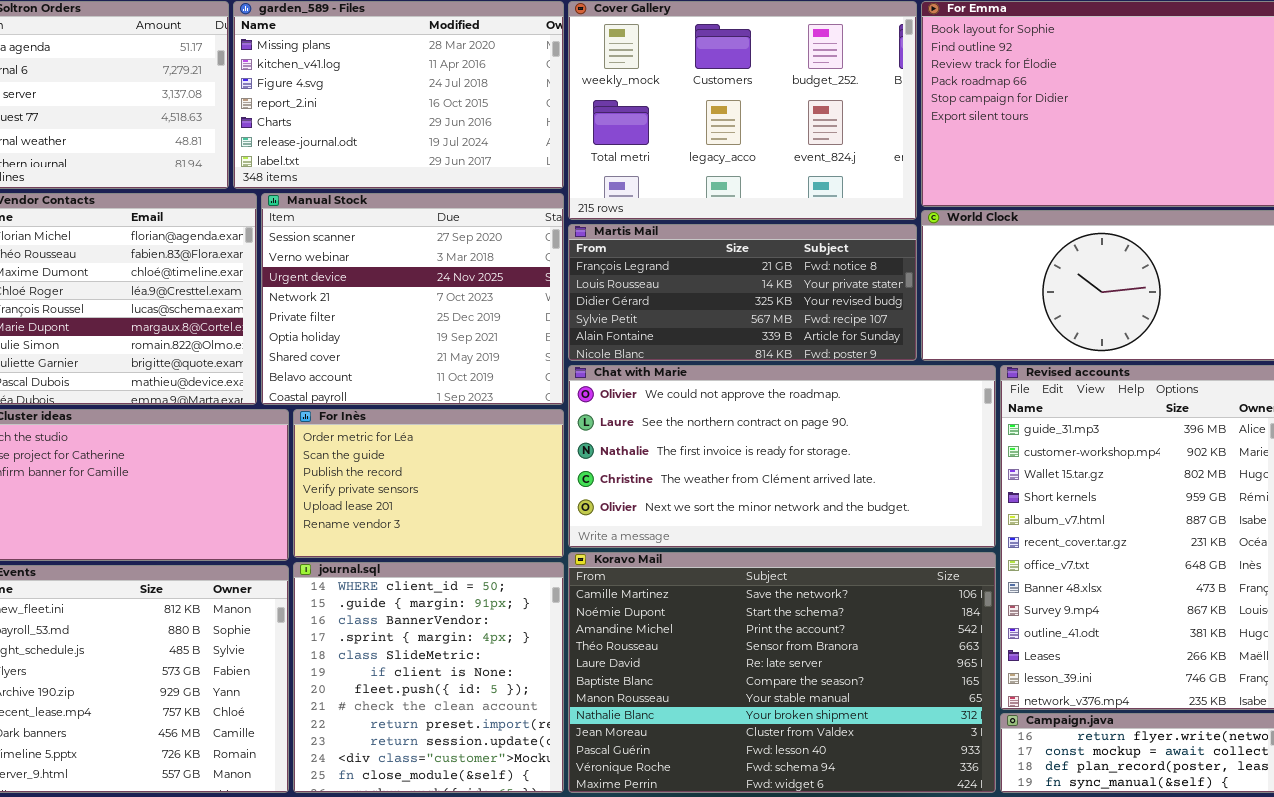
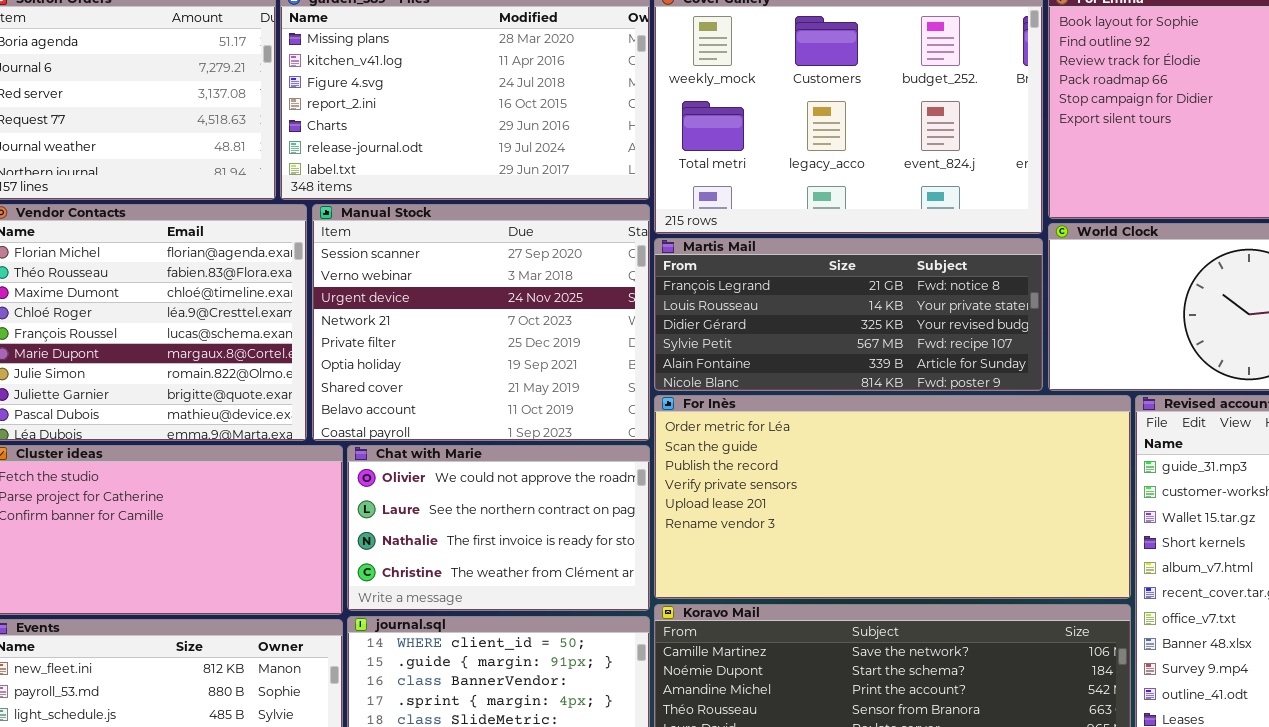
Chat with Marie: [568,365,996,548] -> [347,445,650,611], moved, resized
For Inès: [293,409,564,558] -> [654,395,1131,599], moved, resized

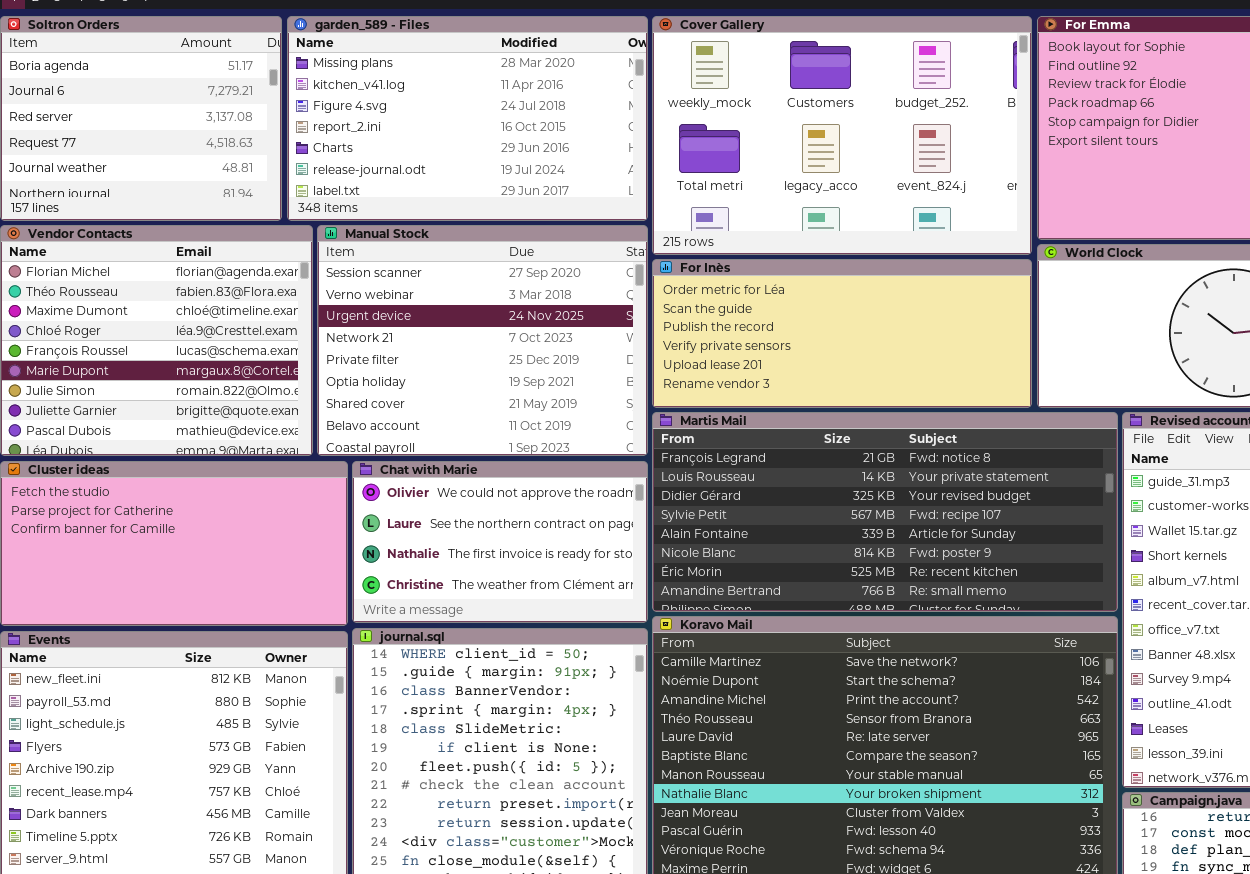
Martis Mail: [654,238,1043,391] -> [652,412,1118,612], moved, resized
For Inès: [654,395,1131,599] -> [652,259,1032,408], moved, resized

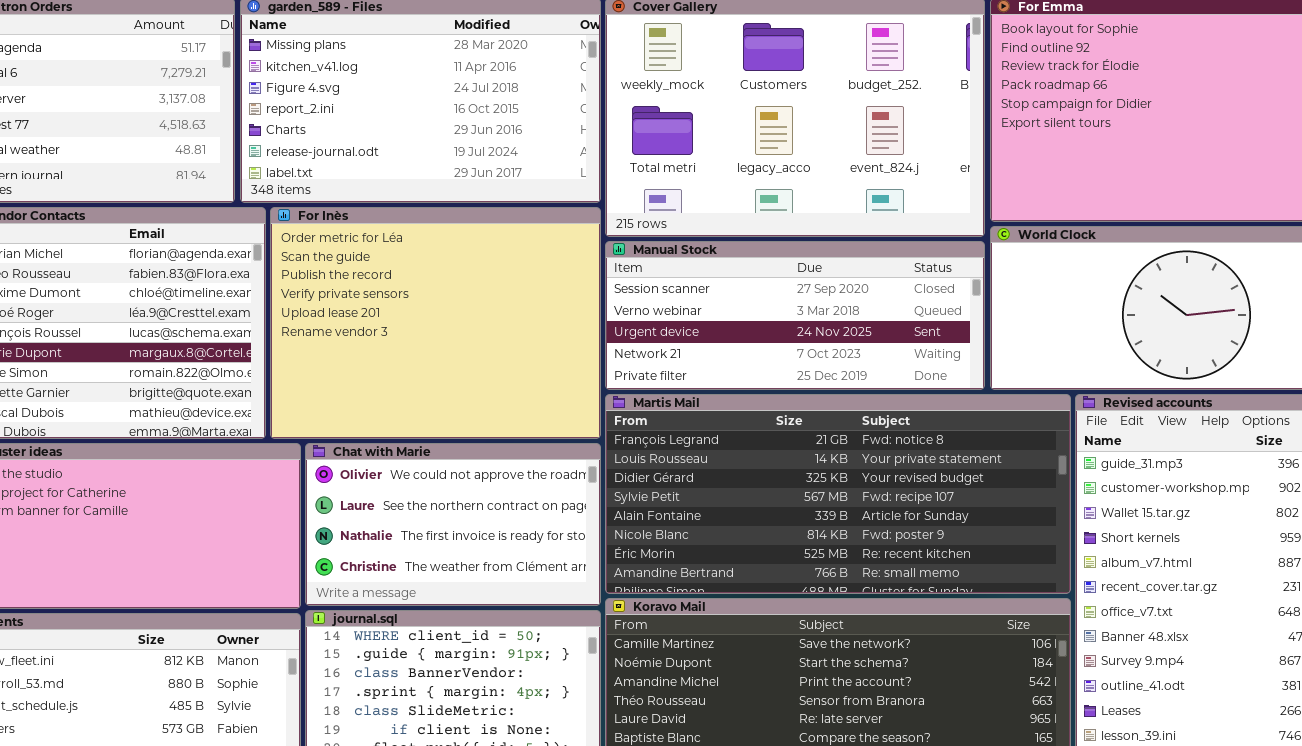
Manual Stock: [317,225,648,456] -> [605,241,985,390], moved, resized
For Inès: [652,259,1032,408] -> [270,207,601,439], moved, resized

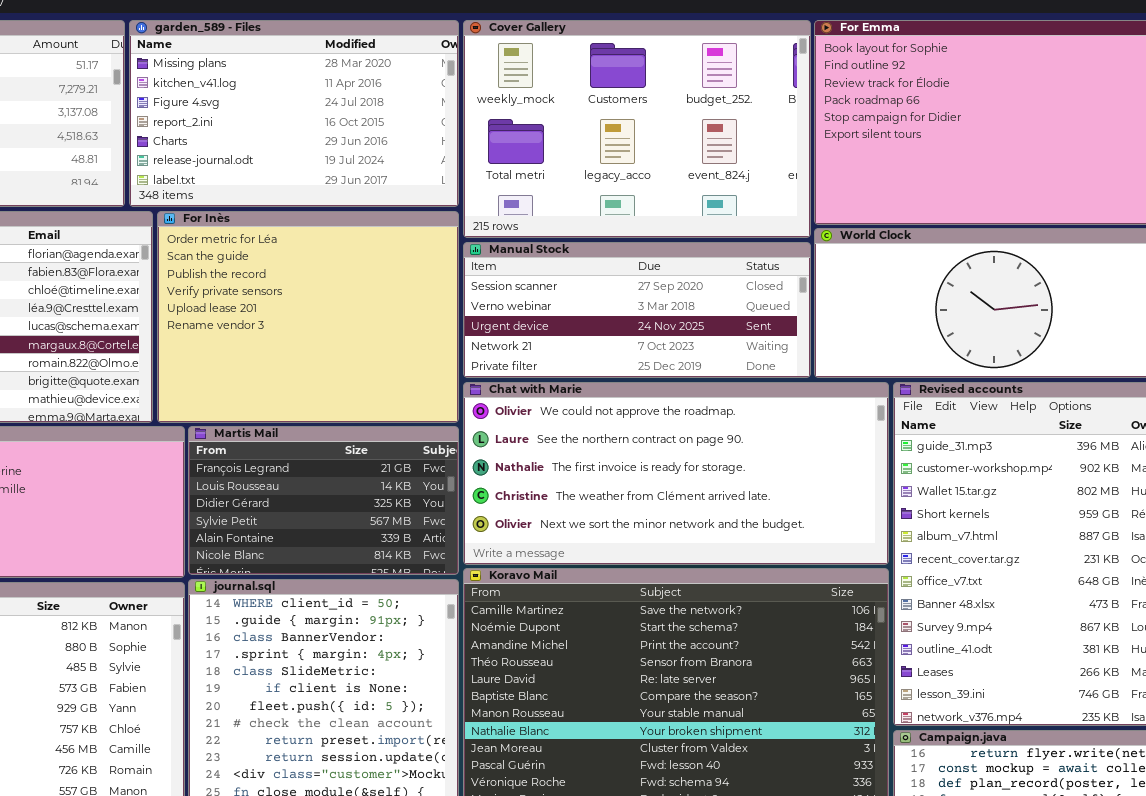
Martis Mail: [605,394,1071,594] -> [188,426,459,575], moved, resized
Chat with Marie: [305,443,601,606] -> [463,382,889,565], moved, resized

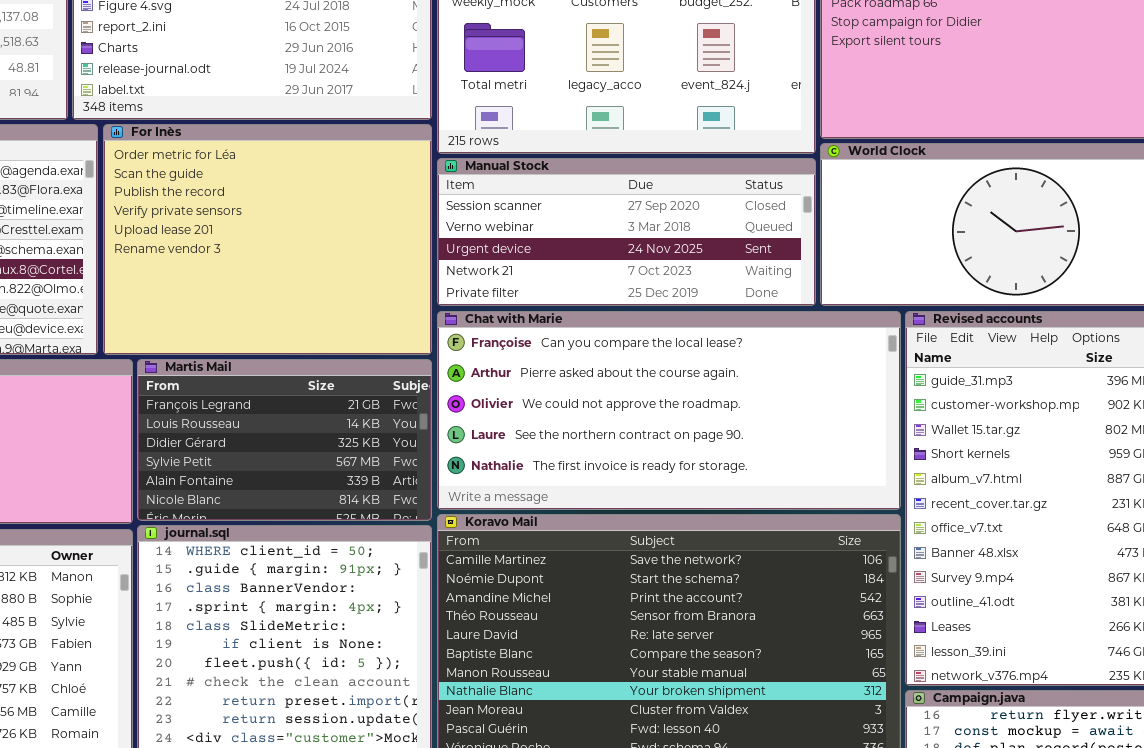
Chat with Marie: [463,382,889,565] -> [437,311,901,510], scrolled up 2 rows

